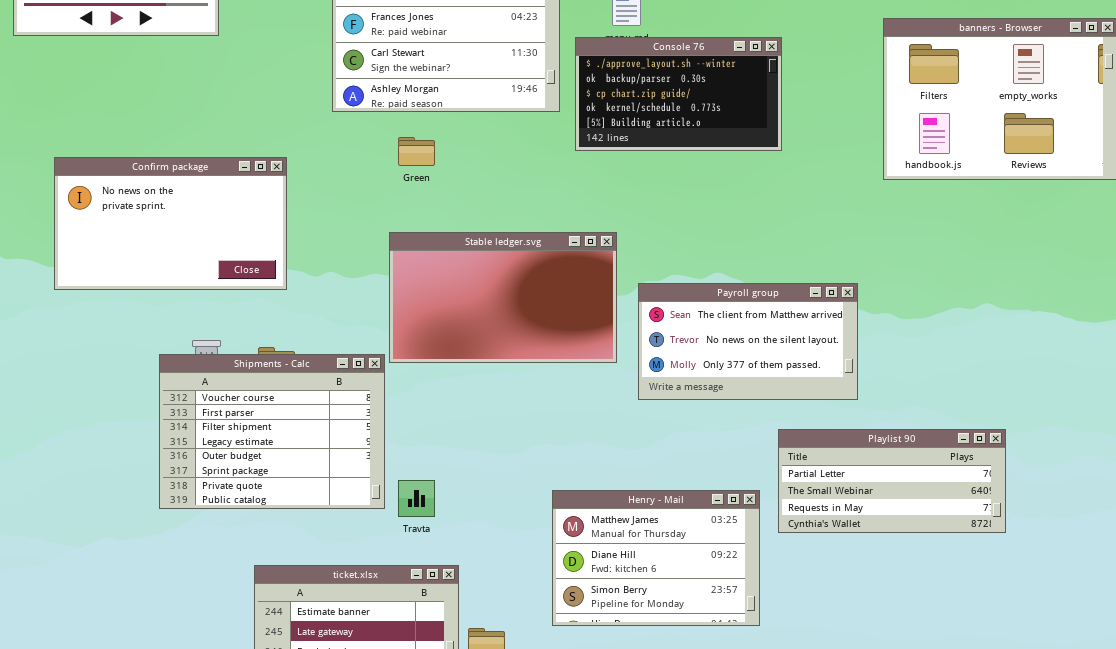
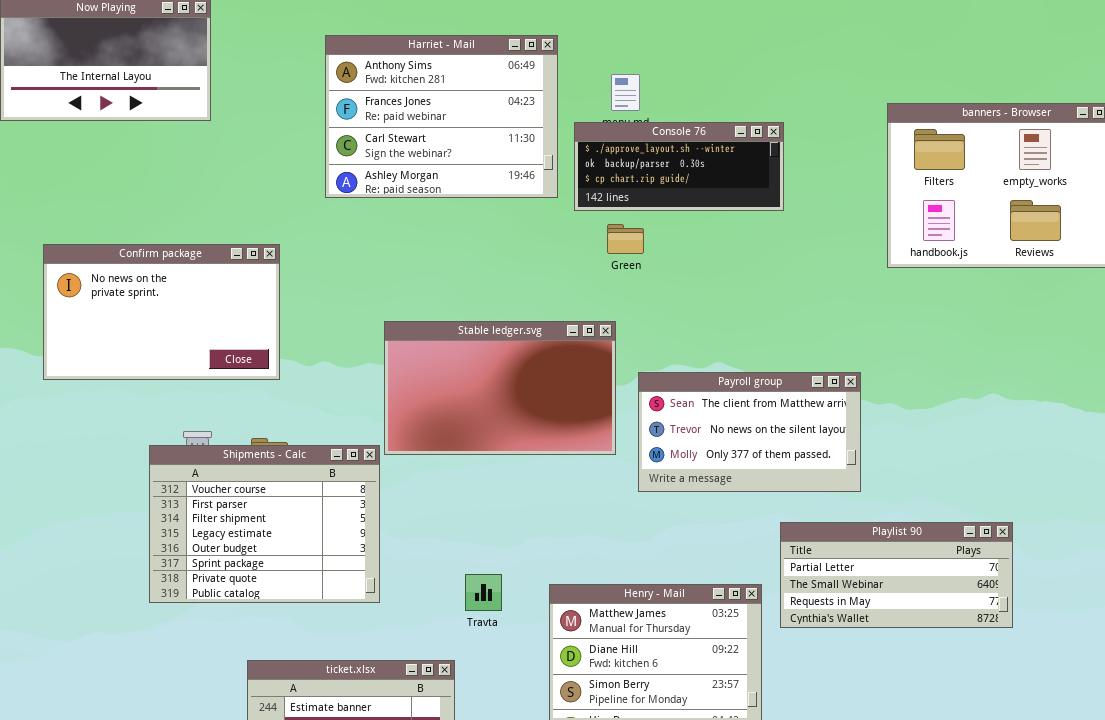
Console 76: [575,37,782,151] -> [574,122,784,211], resized
Green: [398,137,435,166] -> [607,224,644,254], moved
Travta: [398,480,435,517] -> [465,574,502,611], moved

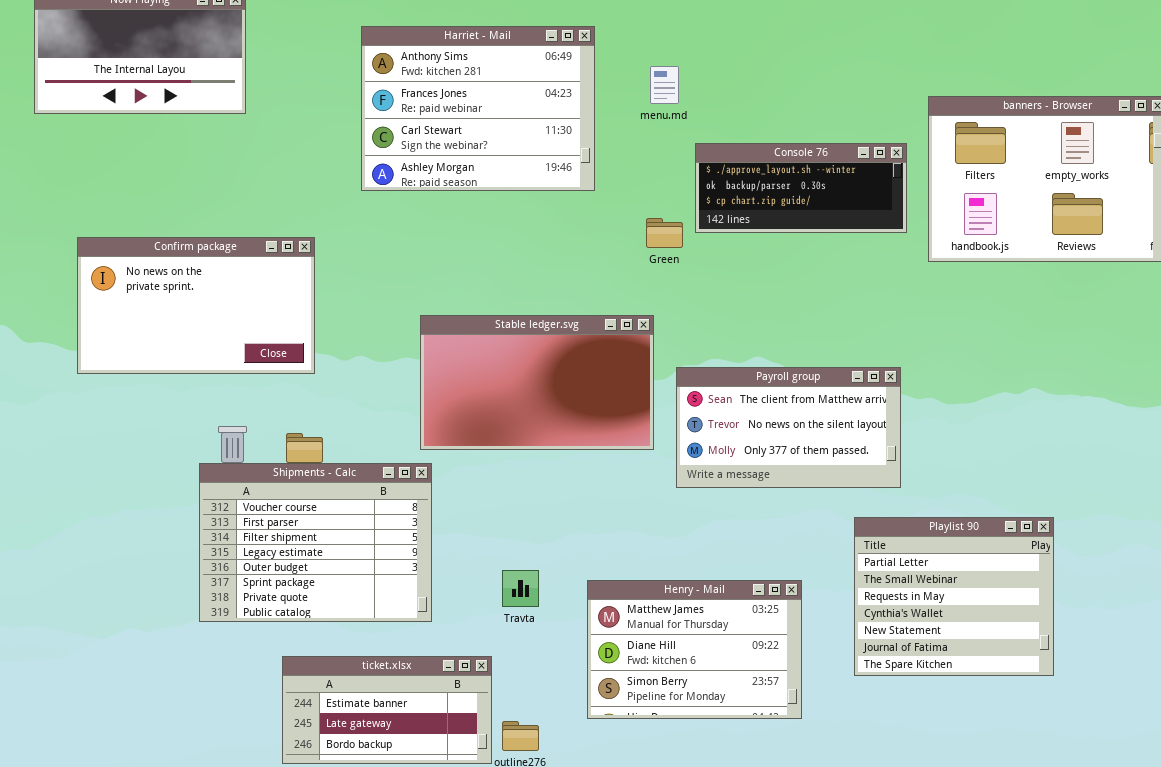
Console 76: [574,122,784,211] -> [695,143,907,233], moved
Shipments - Calc: [149,445,380,603] -> [199,463,432,622], moved
Playlist 90: [780,522,1013,628] -> [854,517,1054,676], resized

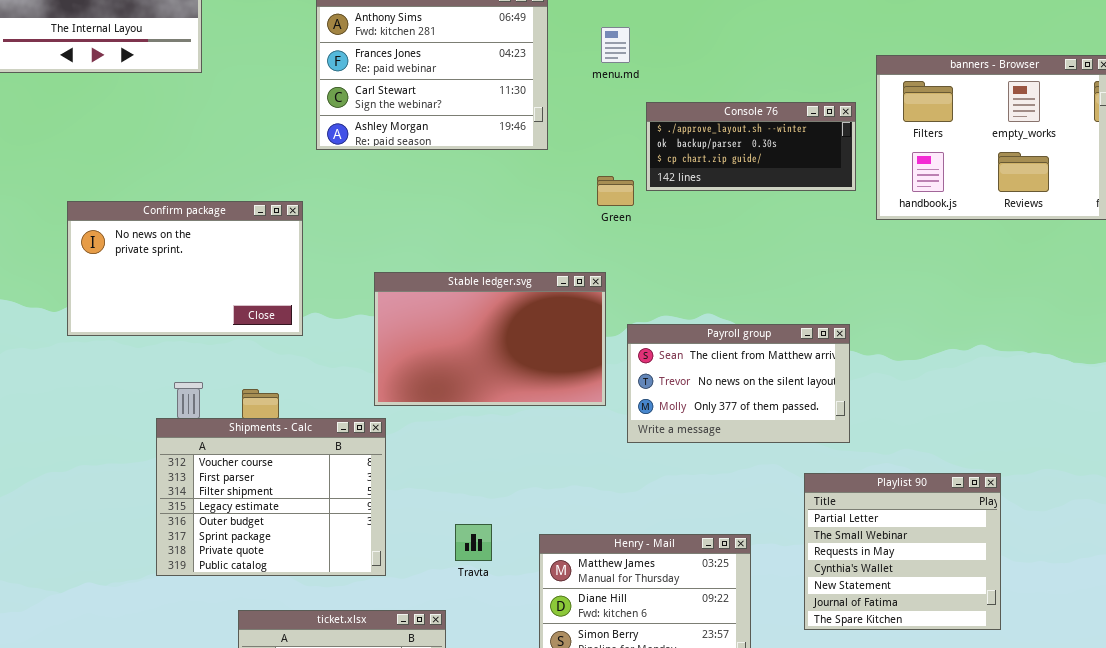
Confirm package: [77,237,315,374] -> [67,201,303,336], moved

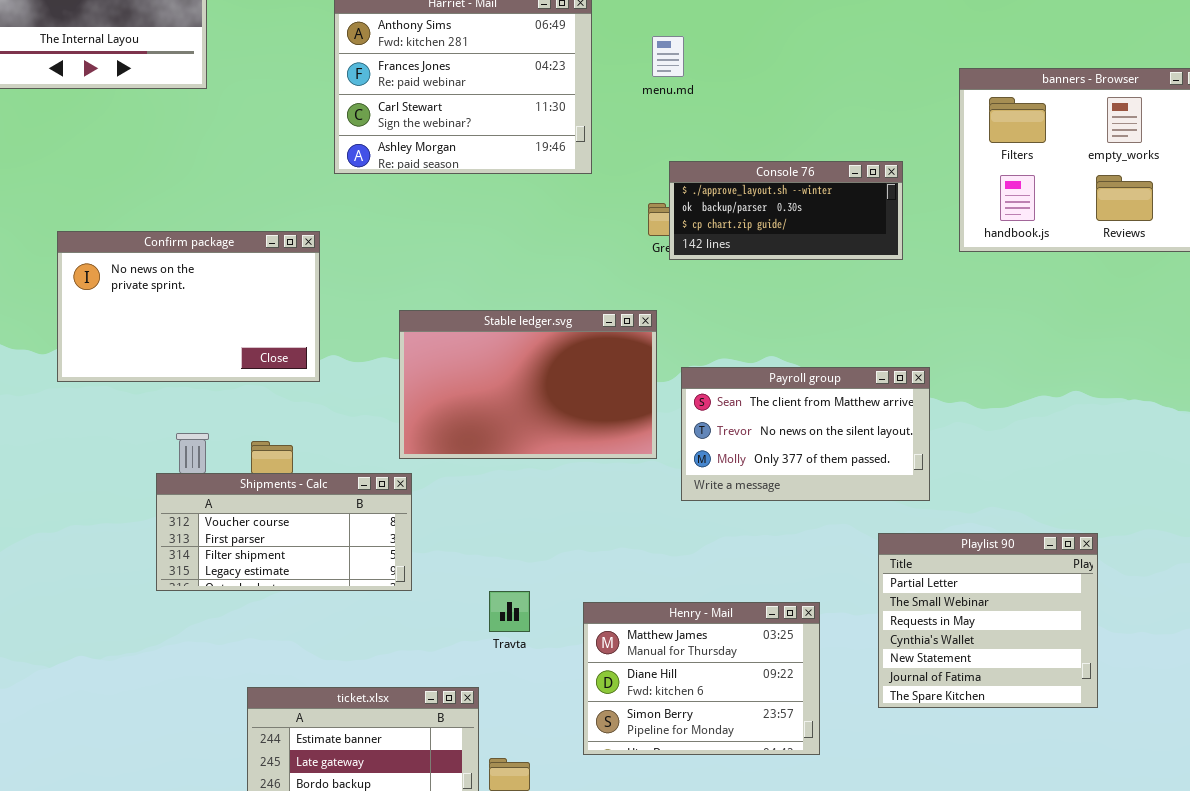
Console 76: [646,102,856,191] -> [669,161,903,260], moved
Shipments - Calc: [156,418,386,576] -> [156,473,412,591], resized

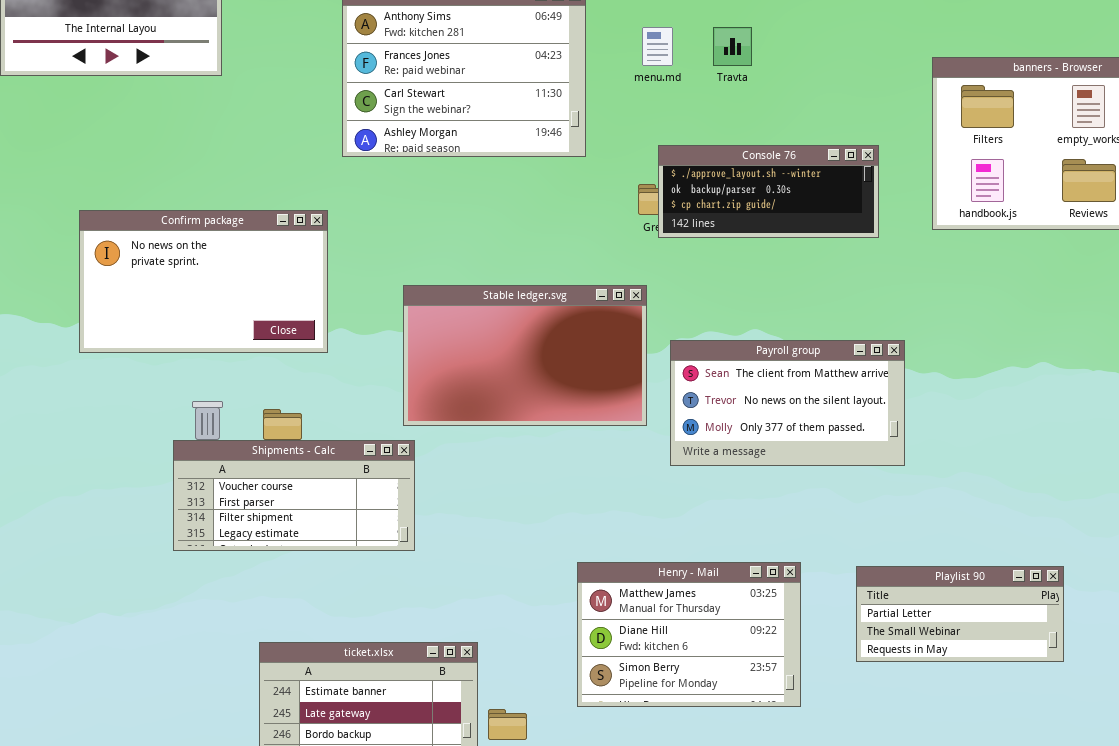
Playlist 90: [878,533,1098,708] -> [856,566,1064,662], resized
Travta: [489,591,530,632] -> [713,27,752,66], moved

